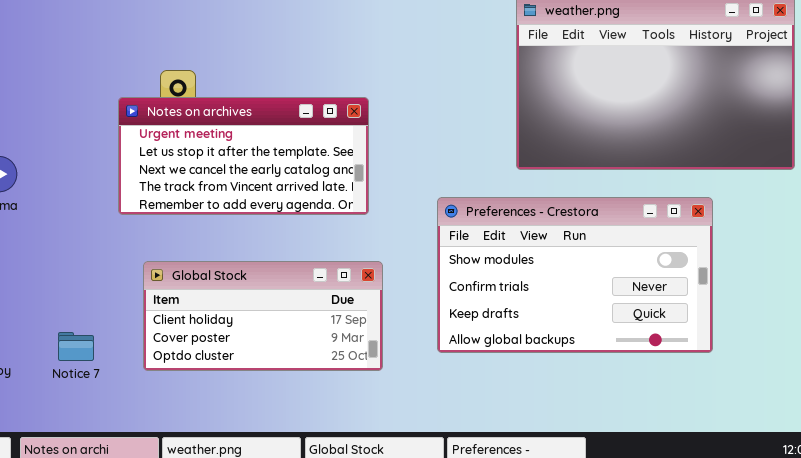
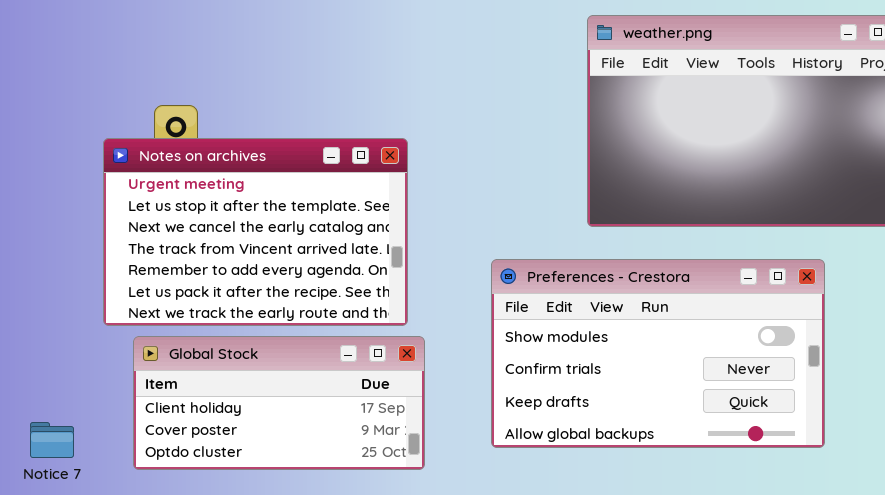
Notes on archives: [118,97,369,215] -> [103,138,408,326], resized

